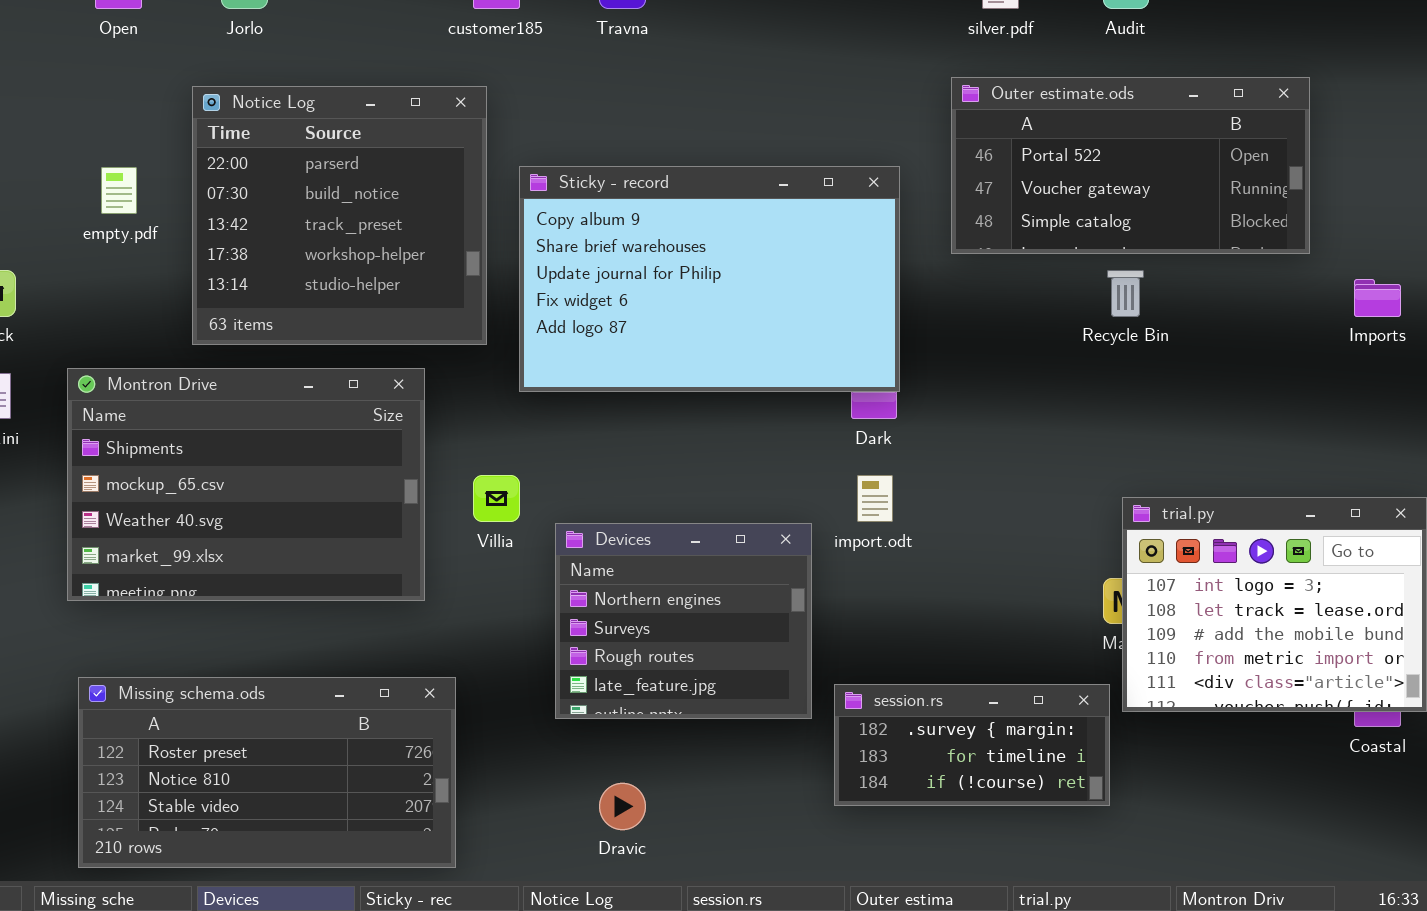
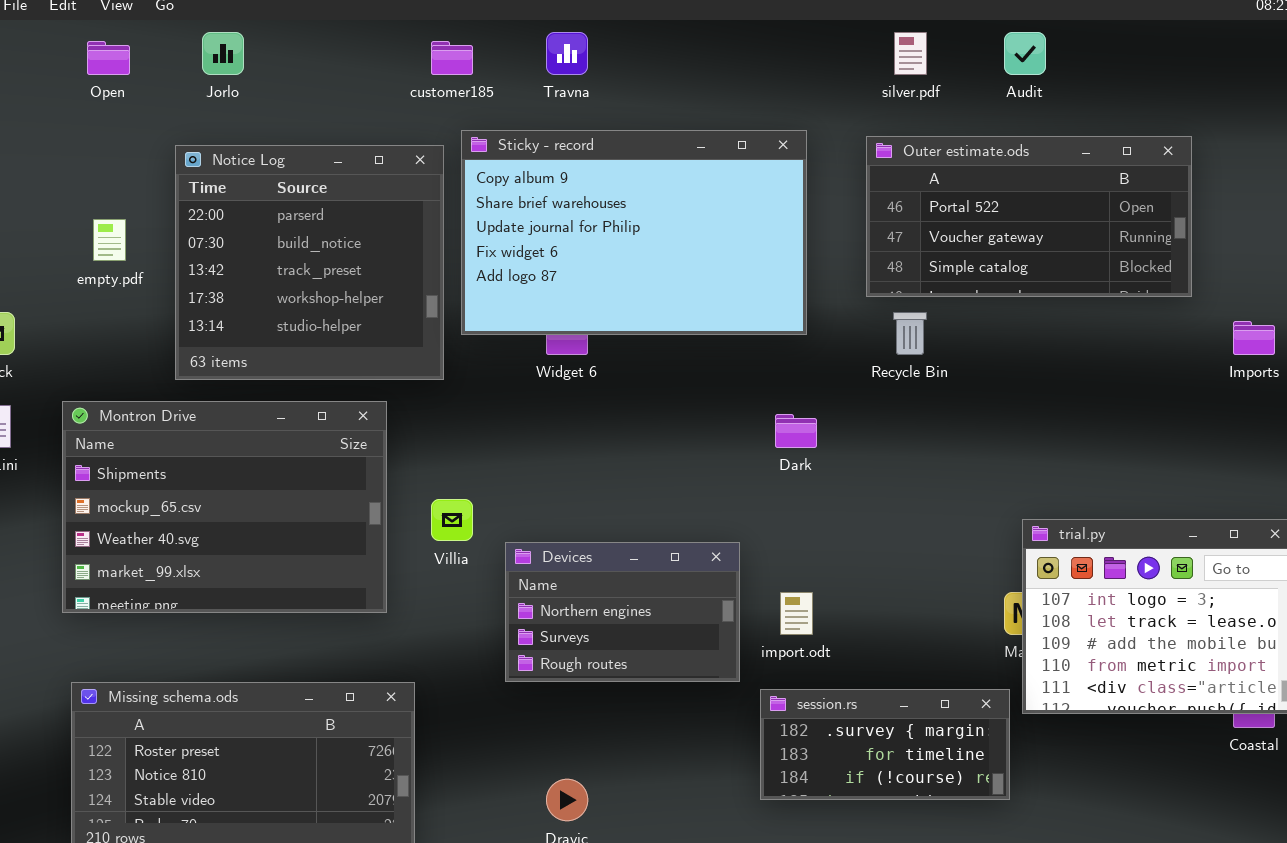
Sticky - record: [519,166,900,392] -> [461,130,807,335], moved
Recycle Bin: [1107,270,1144,317] -> [893,312,927,355], moved
import.odt: [857,475,893,522] -> [780,592,813,635], moved
Devices: [555,523,812,719] -> [505,542,740,682], resized

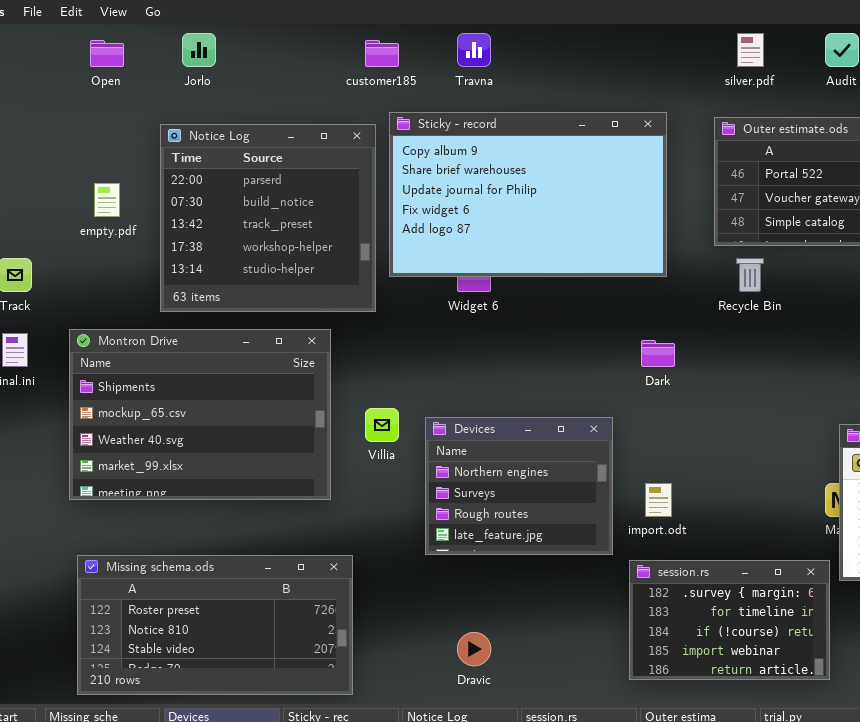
Devices: [505,542,740,682] -> [425,417,613,555], resized
session.rs: [760,689,1010,800] -> [629,560,830,680], resized

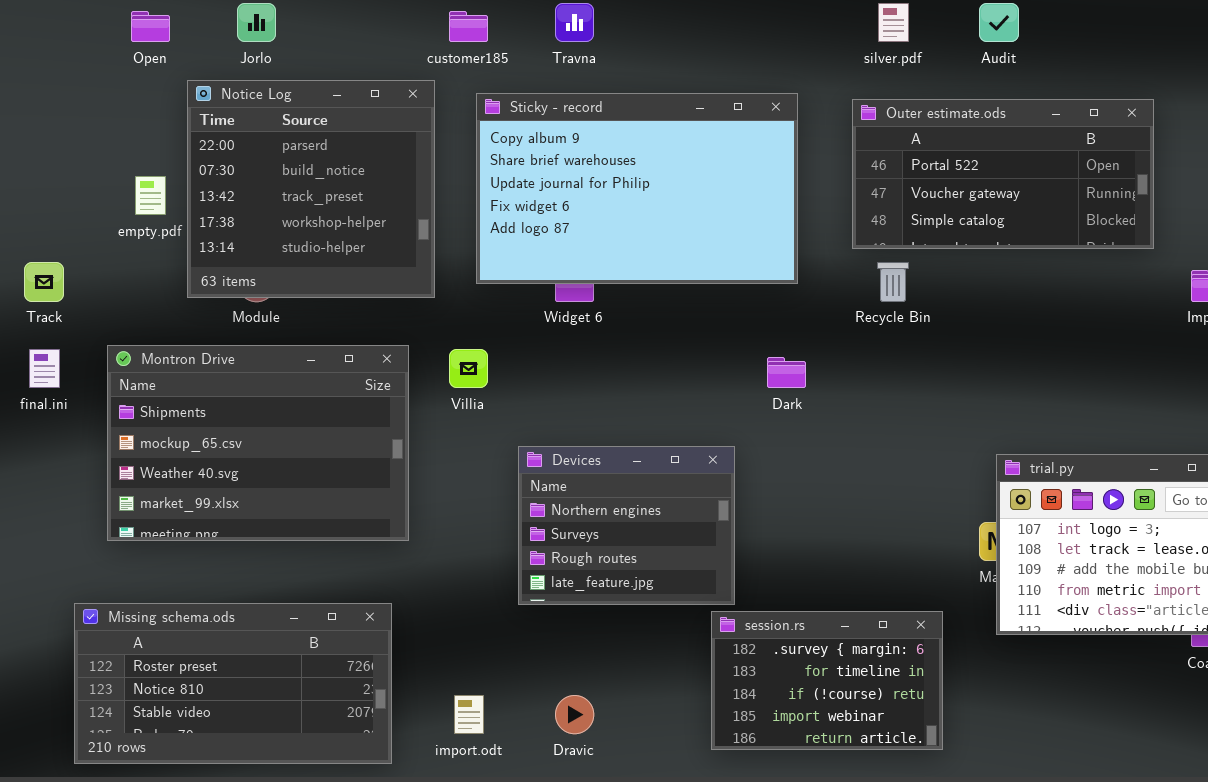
Notice Log: [160,124,376,312] -> [187,80,435,298], moved
Villia: [365,408,399,442] -> [449,349,488,388], moved
import.odt: [645,483,672,517] -> [454,695,484,734], moved
Missing schema.ods: [77,555,353,695] -> [74,603,392,764], moved
session.rs: [629,560,830,680] -> [711,611,943,750], moved

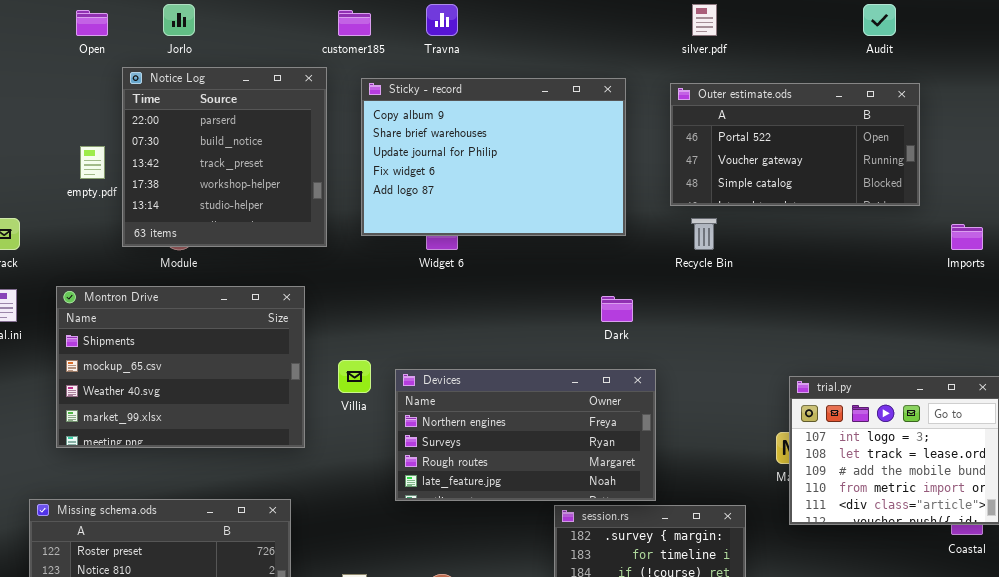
Audit: [979,3,1019,42] -> [863,4,896,36], moved
Villia: [449,349,488,388] -> [338,360,371,393], moved
Devices: [518,446,735,605] -> [395,369,656,501], resized

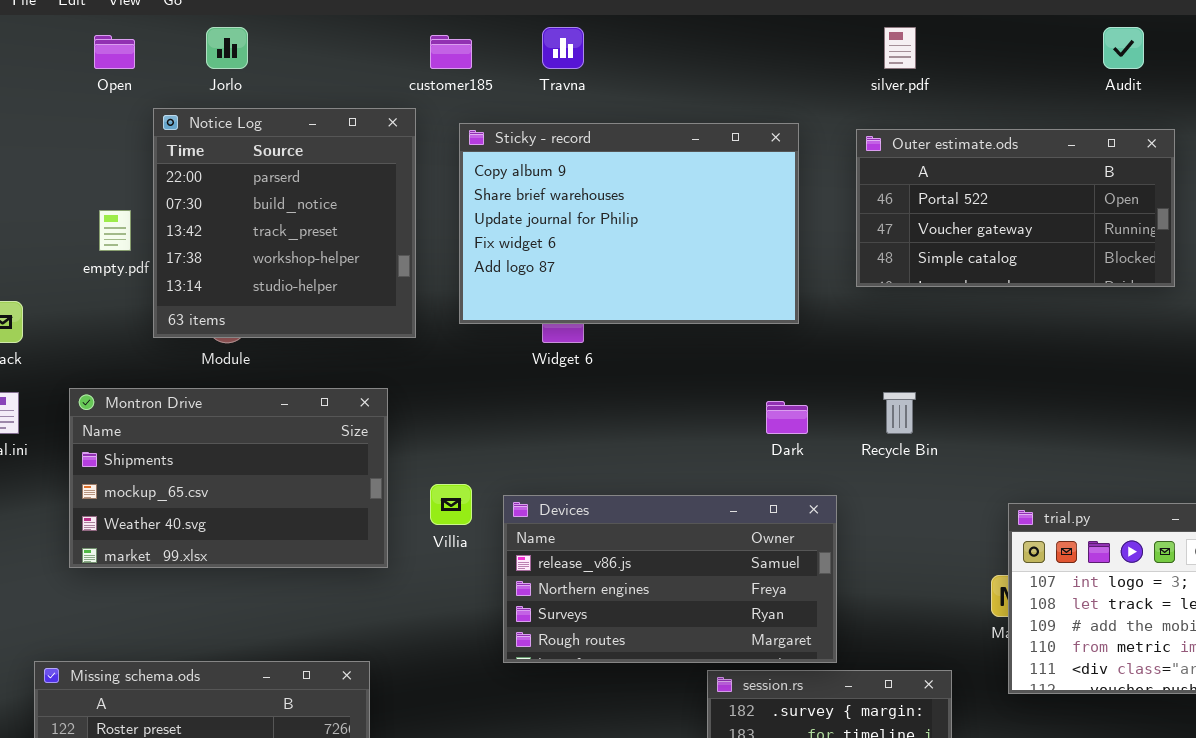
Recycle Bin: [691,218,717,250] -> [883,392,916,434], moved
Montron Drive: [56,286,305,448] -> [69,388,388,568], resized
Devices: [395,369,656,501] -> [503,495,837,663], scrolled up 1 row

